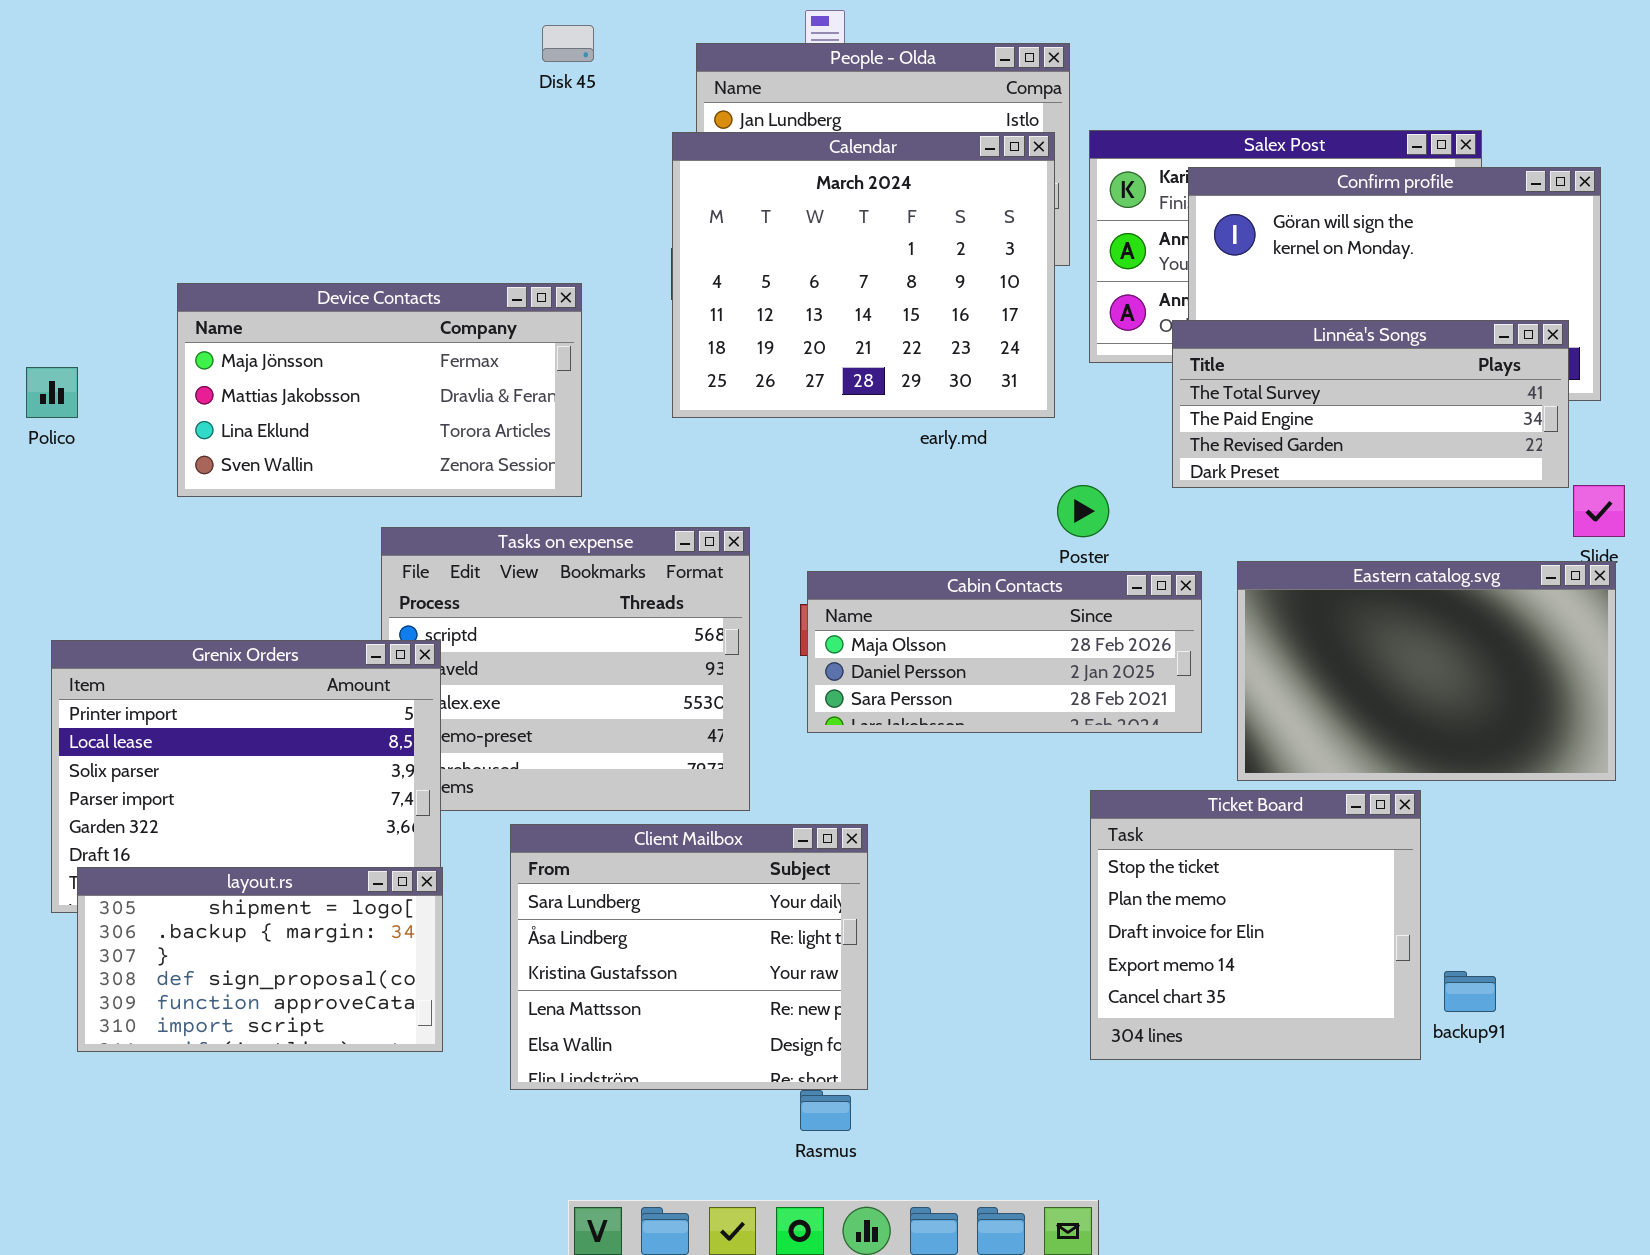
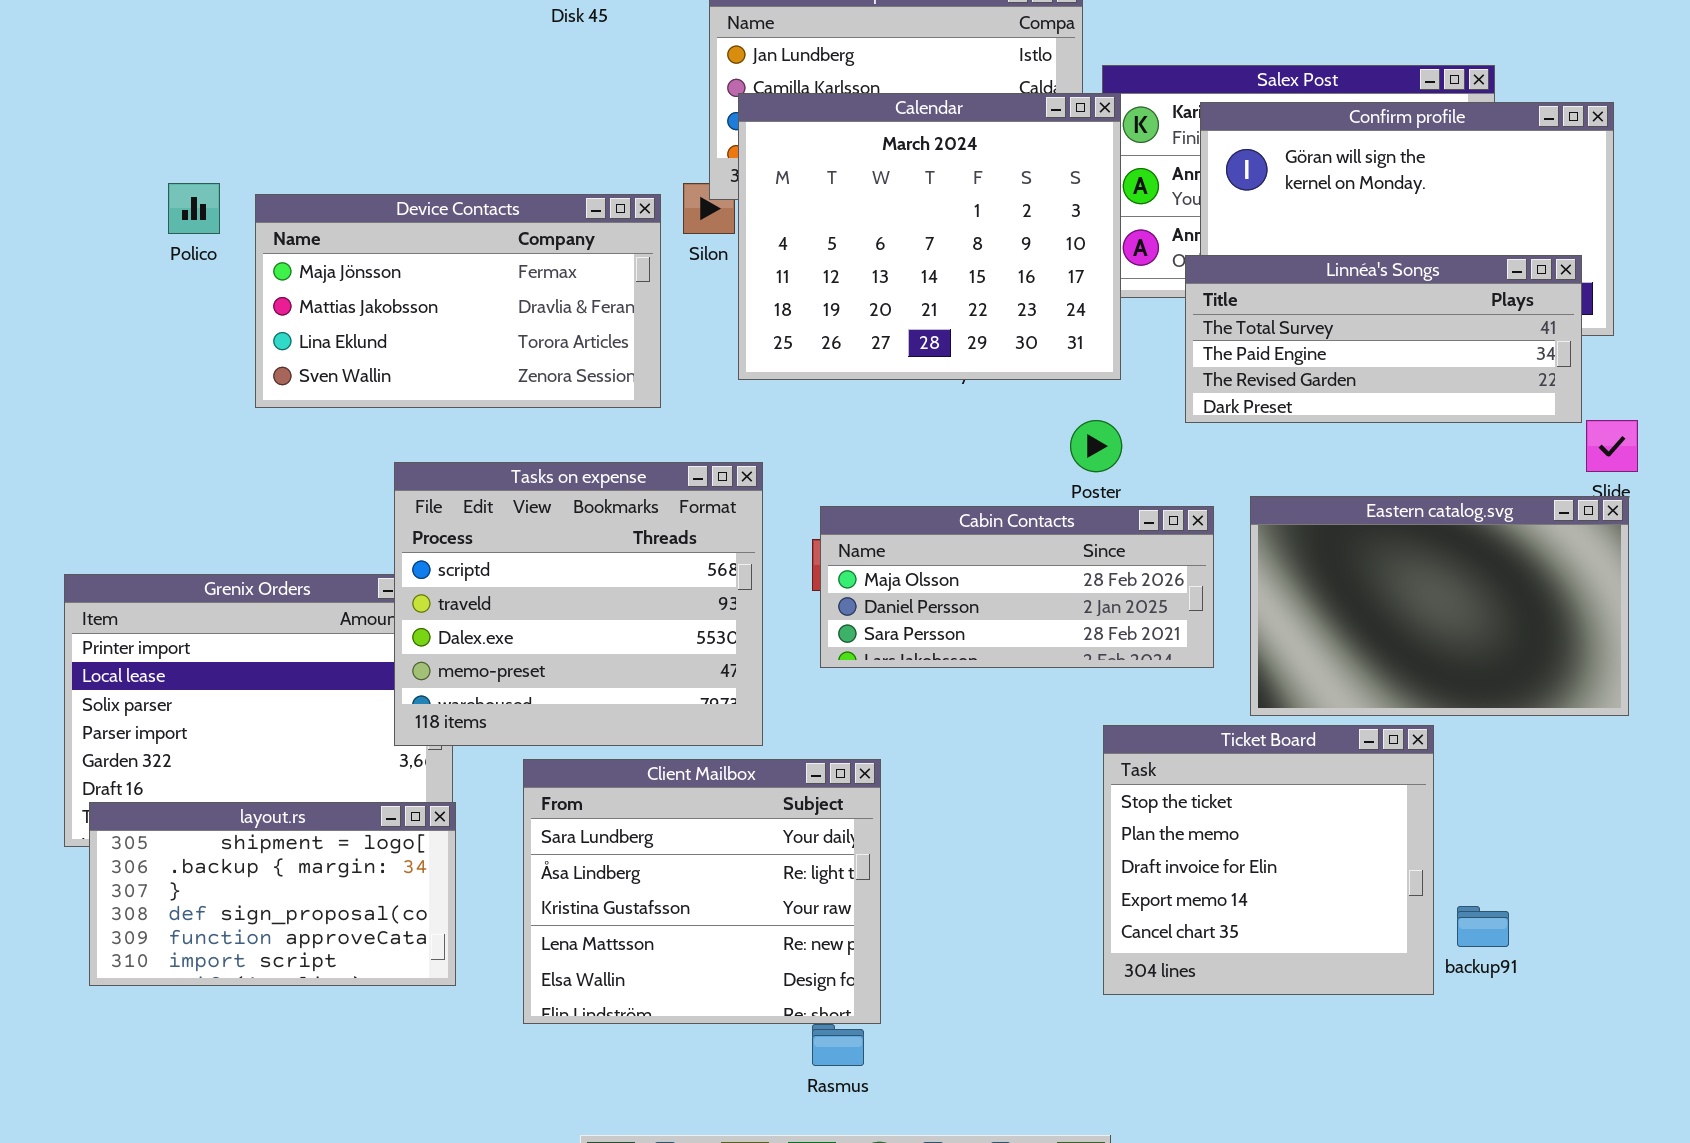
Calendar: [672,132,1055,418] -> [738,93,1121,380], moved
Device Contacts: [177,283,582,497] -> [255,194,661,408], moved
Polico: [26,367,78,418] -> [168,183,220,234], moved
Tasks on expense: [381,527,750,811] -> [394,462,763,746], raised

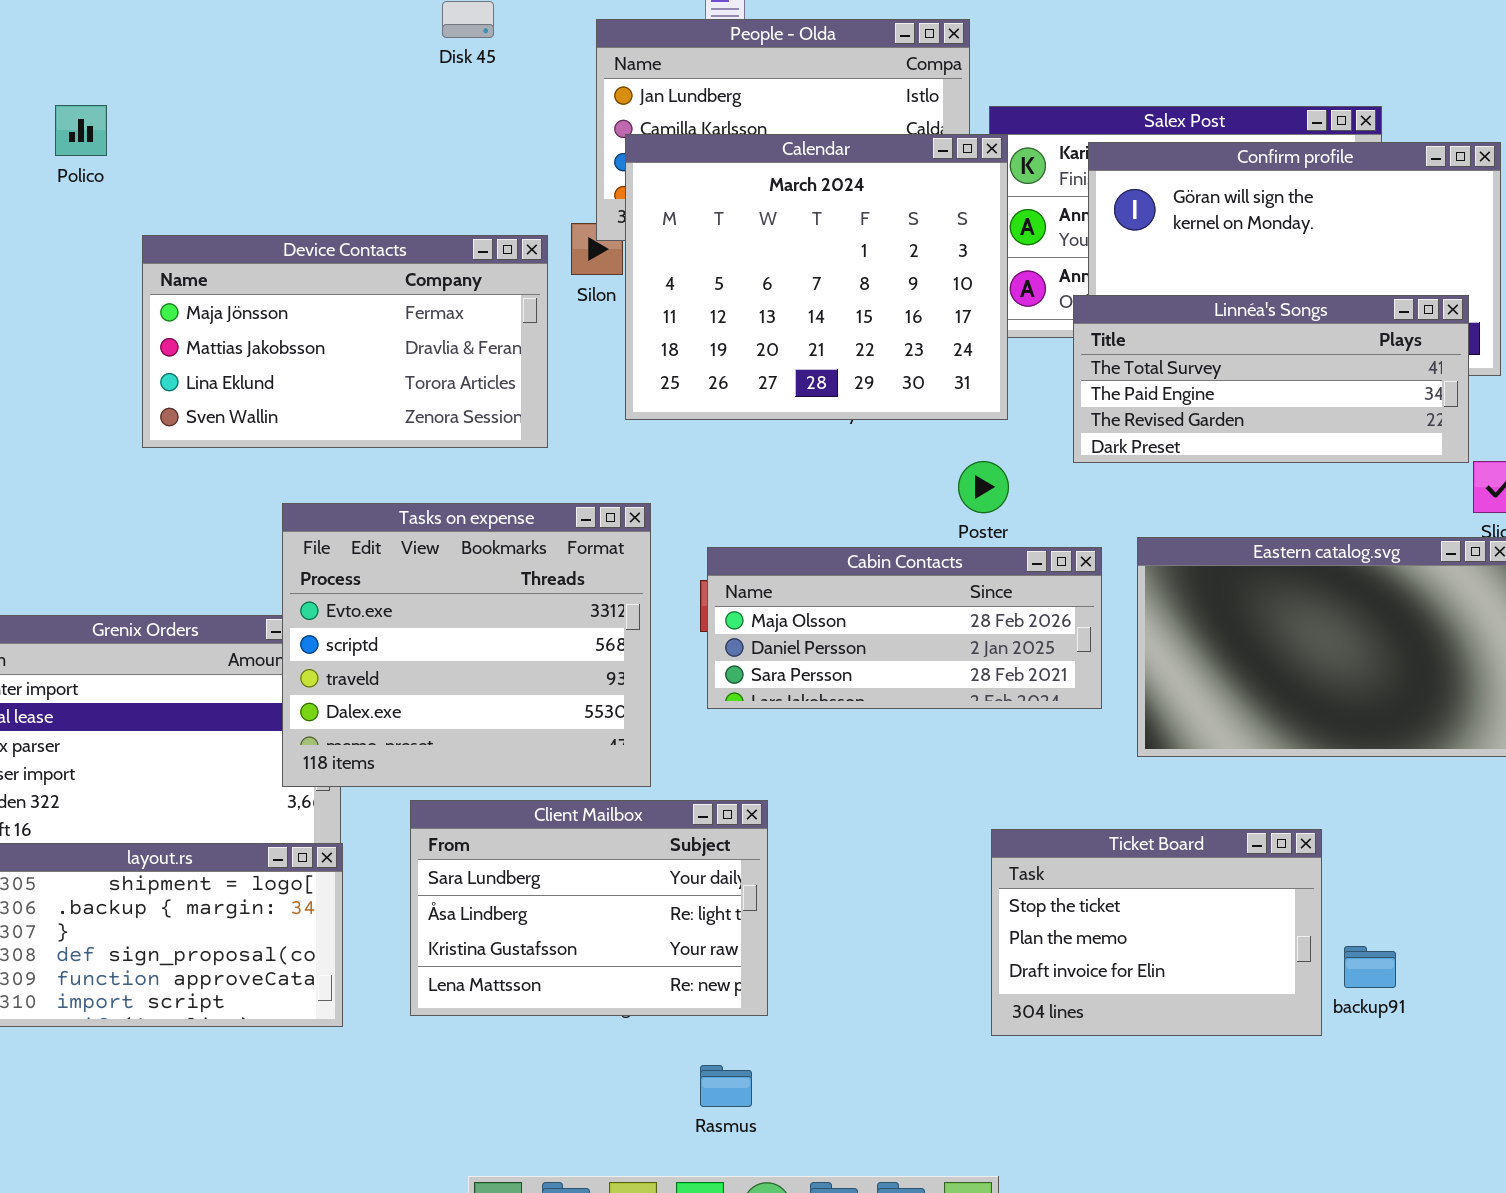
Polico: [168,183,220,234] -> [55,105,107,156], moved
Tasks on expense: [394,462,763,746] -> [282,503,651,787], scrolled up 1 row
Ticket Board: [1103,725,1434,995] -> [991,829,1322,1036], resized
Client Mailbox: [523,759,881,1024] -> [410,800,768,1016], resized

